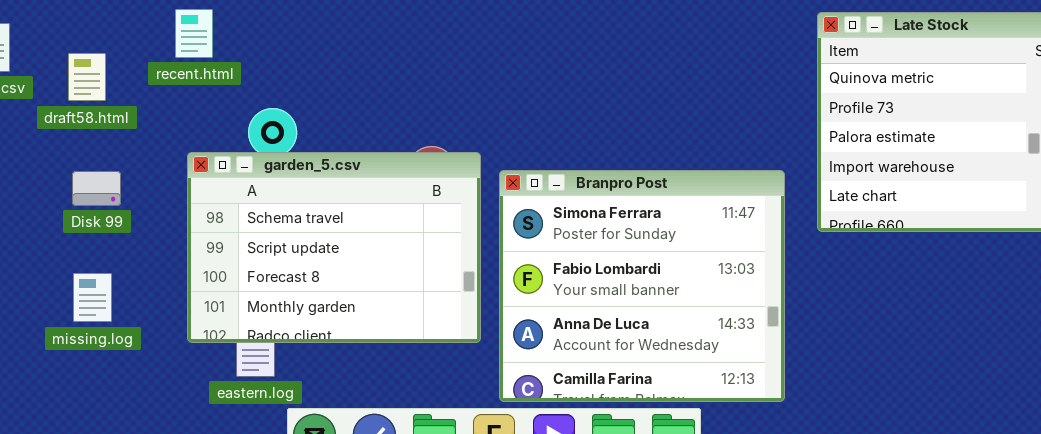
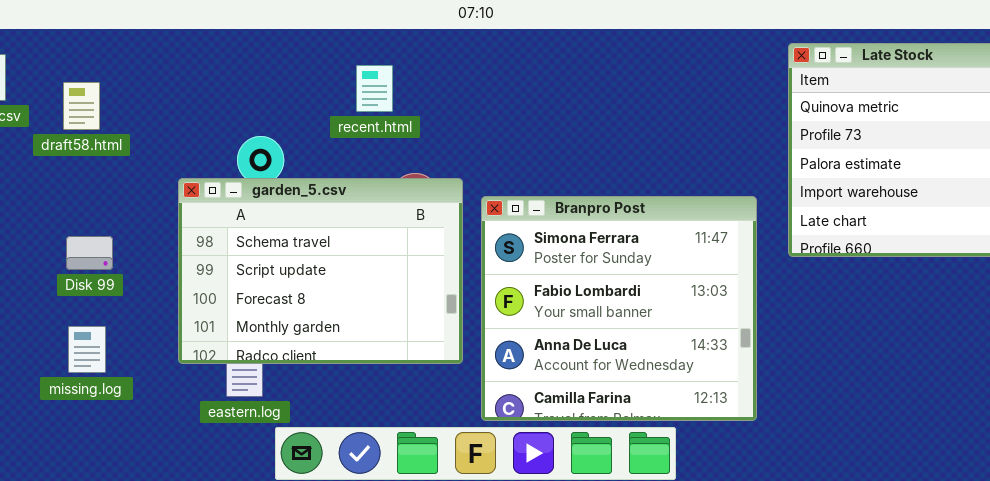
recent.html: [175,9,213,58] -> [356,65,393,112], moved
Disk 99: [72,171,121,206] -> [66,236,113,270], moved
missing.log: [73,273,112,322] -> [68,326,106,373], moved

